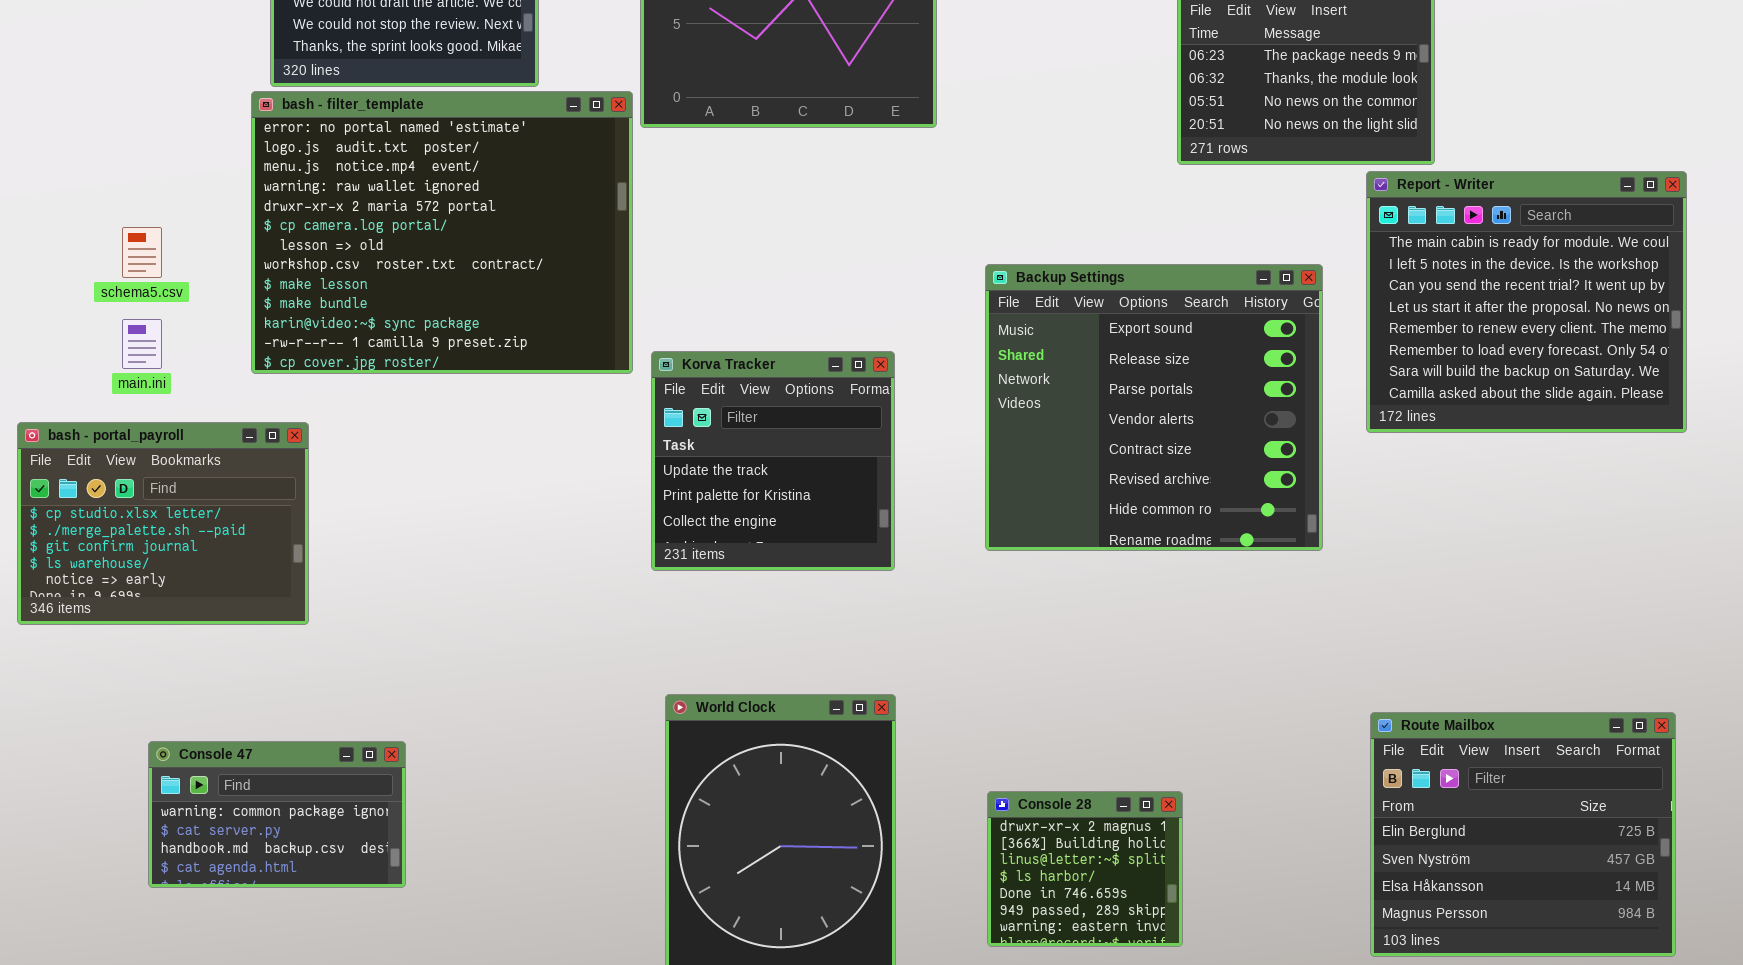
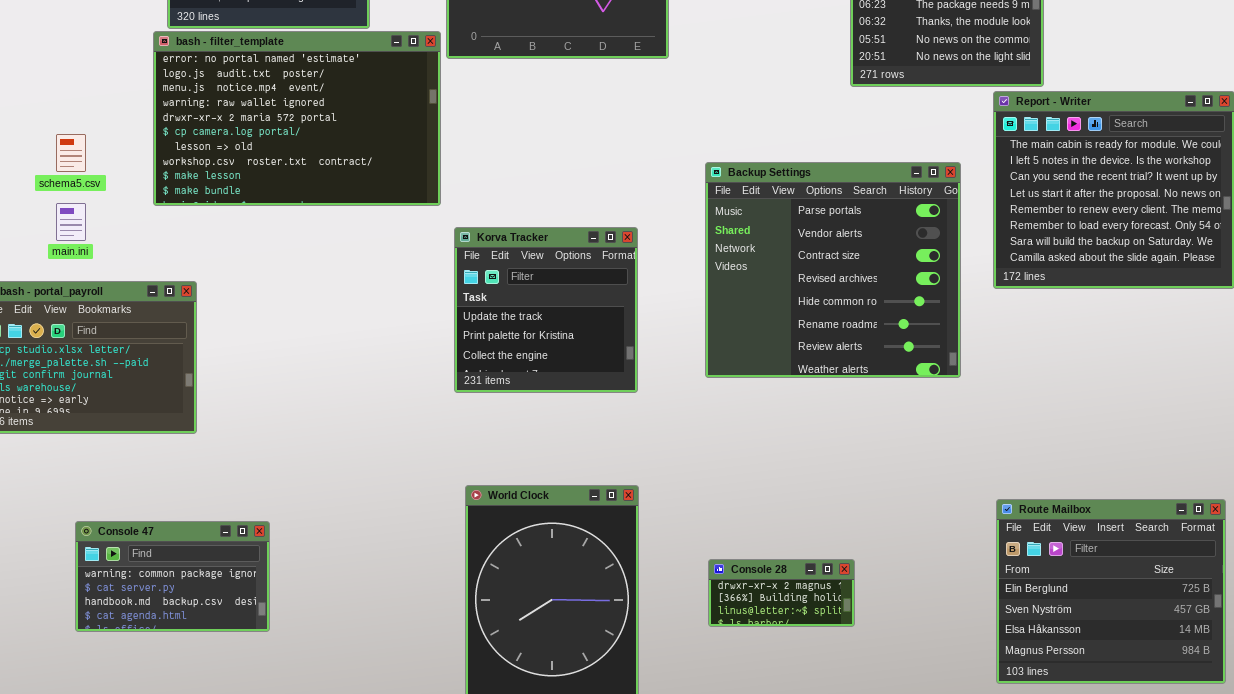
bash - filter_template: [251,91,633,374] -> [153,31,441,206], resized
Backup Settings: [985,264,1323,551] -> [705,162,961,378], scrolled down 2 rows
Console 28: [987,791,1183,947] -> [708,559,855,627], resized

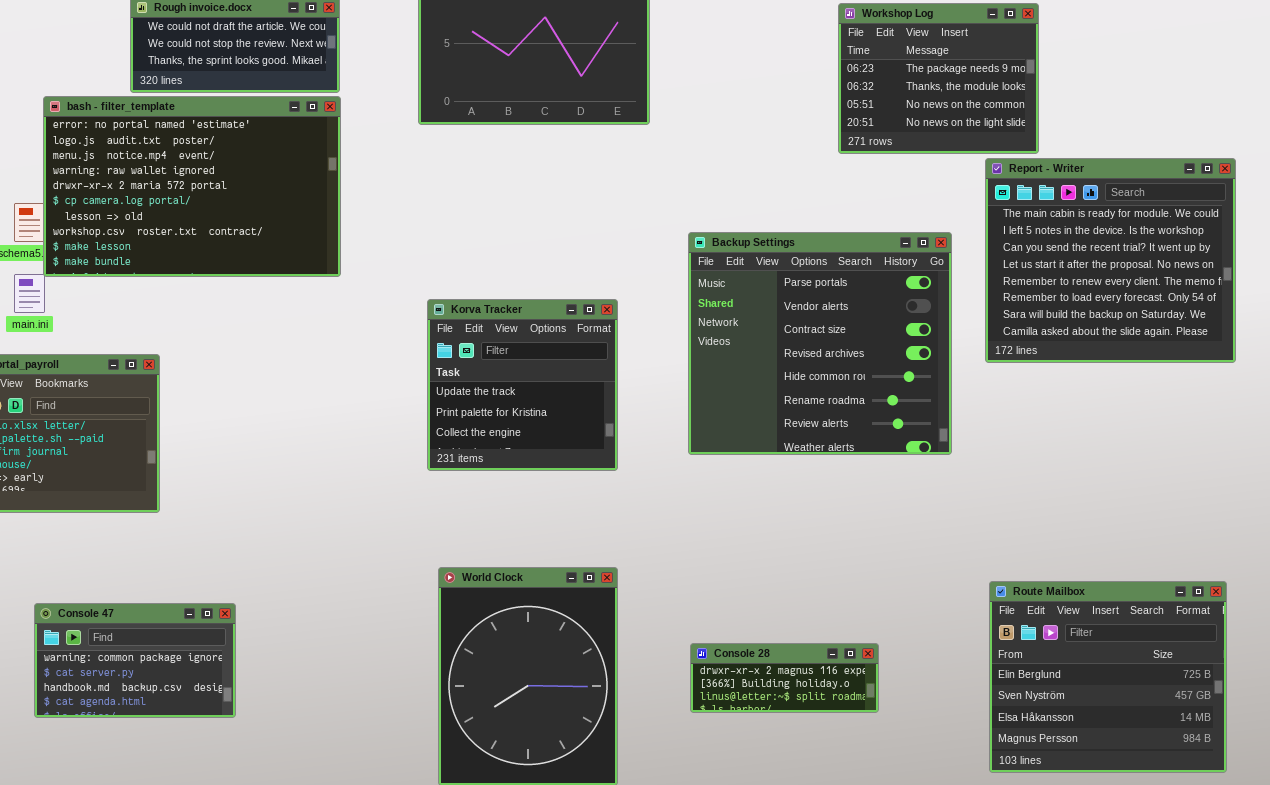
bash - filter_template: [153,31,441,206] -> [43,96,341,277], moved
Console 28: [708,559,855,627] -> [690,643,879,713], resized

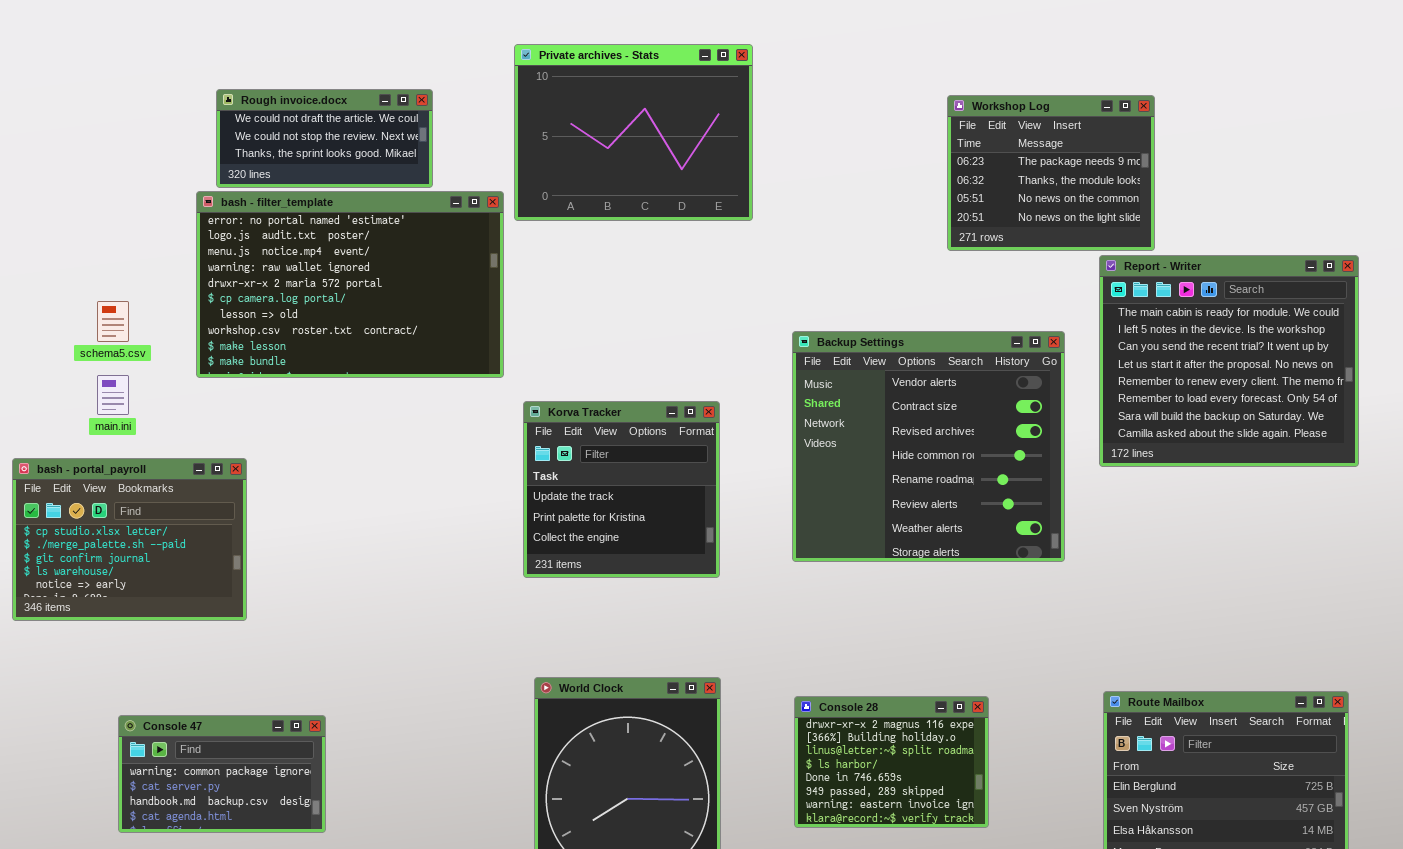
bash - filter_template: [43,96,341,277] -> [196,191,504,378], moved
Backup Settings: [688,232,952,455] -> [792,331,1065,562], scrolled down 1 row
Console 28: [690,643,879,713] -> [794,696,989,828], resized

